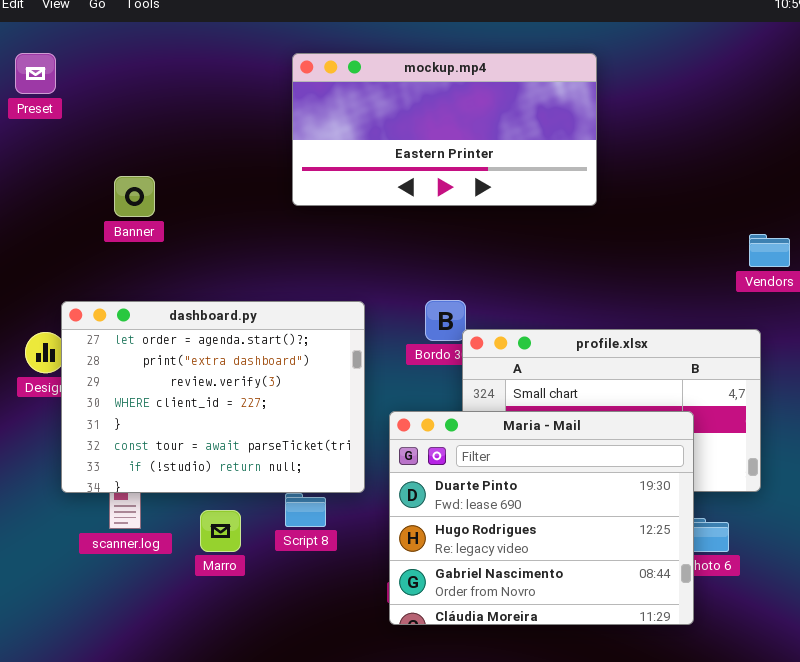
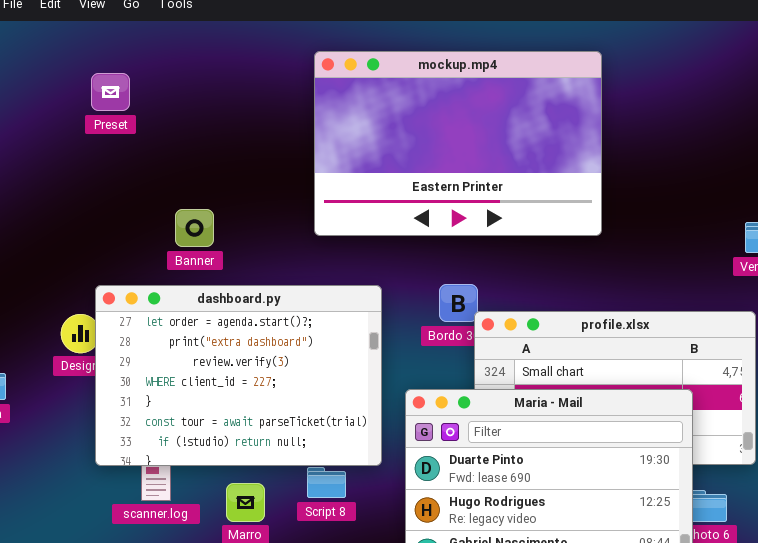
Preset: [15,53,56,94] -> [91,73,130,111], moved
mockup.mp4: [292,53,597,206] -> [314,51,602,236], resized
Banner: [114,176,155,217] -> [175,209,214,247], moved

